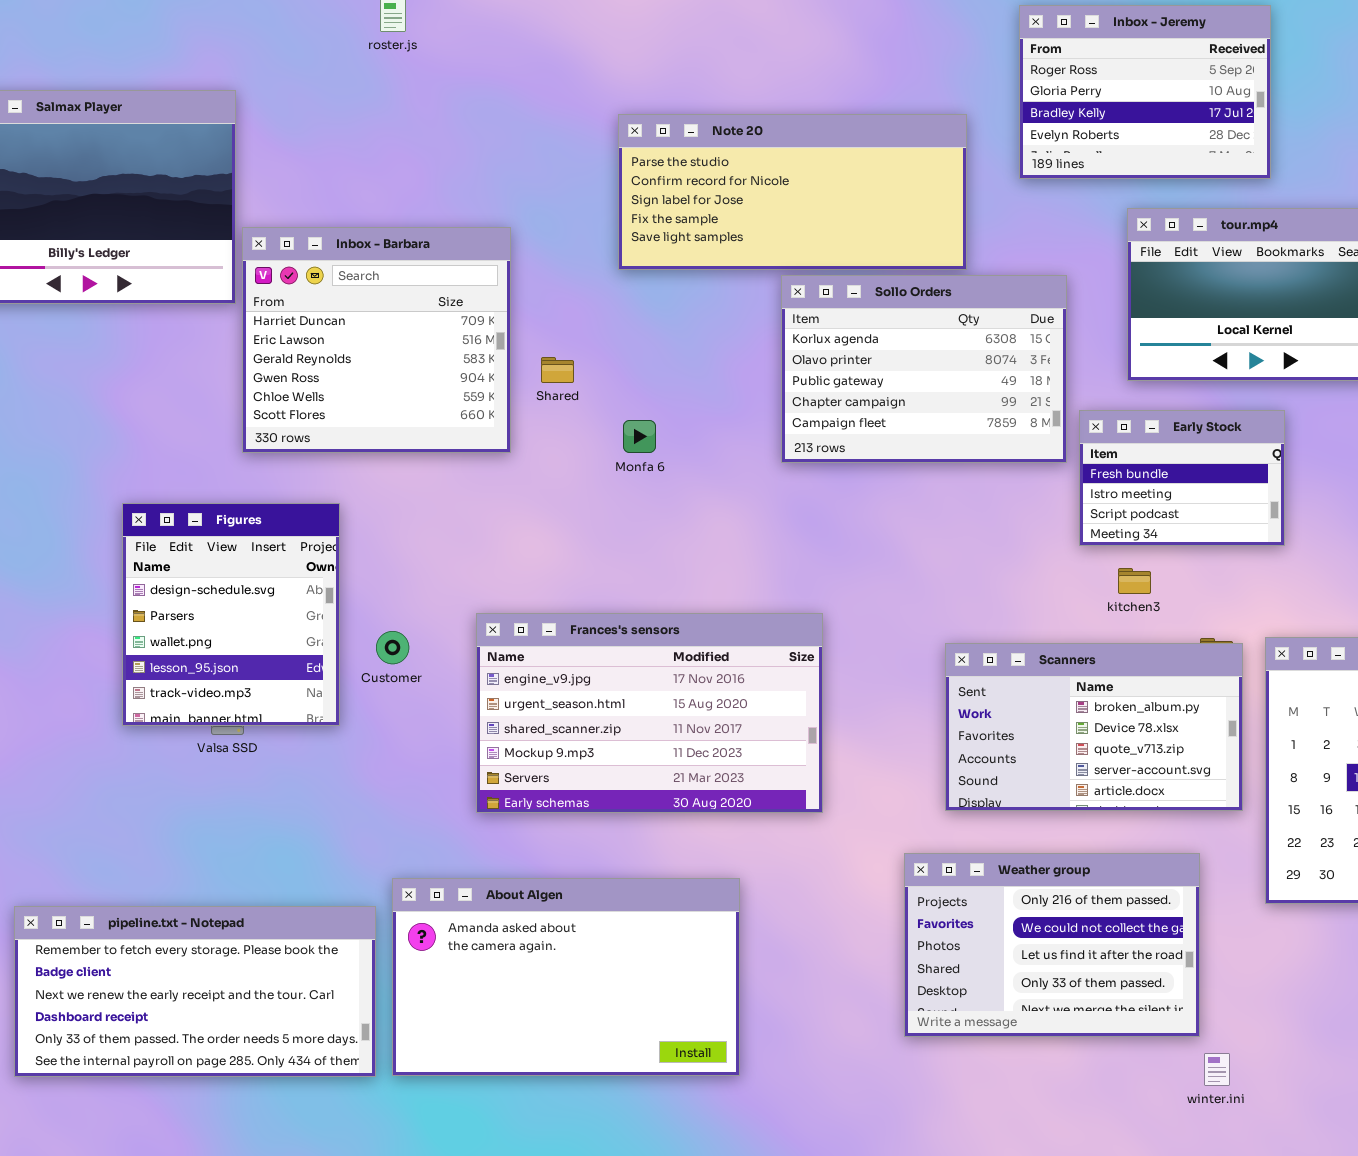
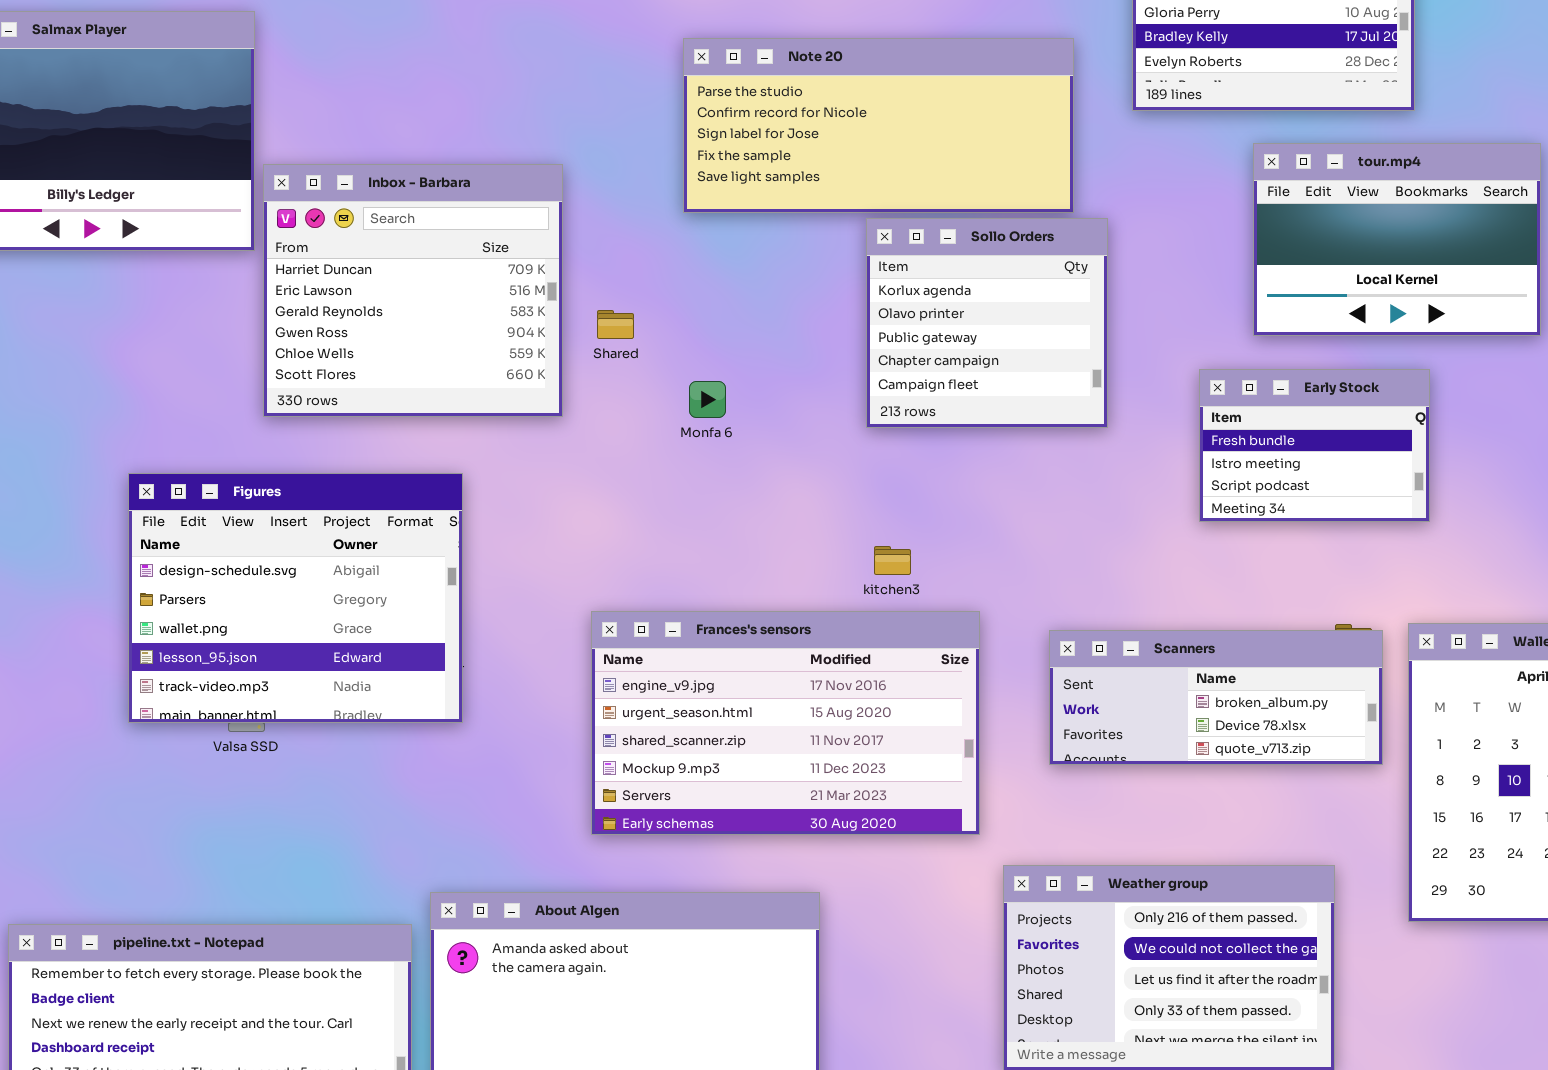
Sollo Orders: [781,275,1067,463] -> [866,218,1108,428], resized
Figures: [122,503,340,726] -> [128,473,463,723], resized
kitchen3: [1118,568,1151,594] -> [874,546,911,575], moved
Frances's sensors: [476,613,823,813] -> [591,611,980,835], moved
Scanners: [945,643,1243,811] -> [1049,630,1383,765], resized

